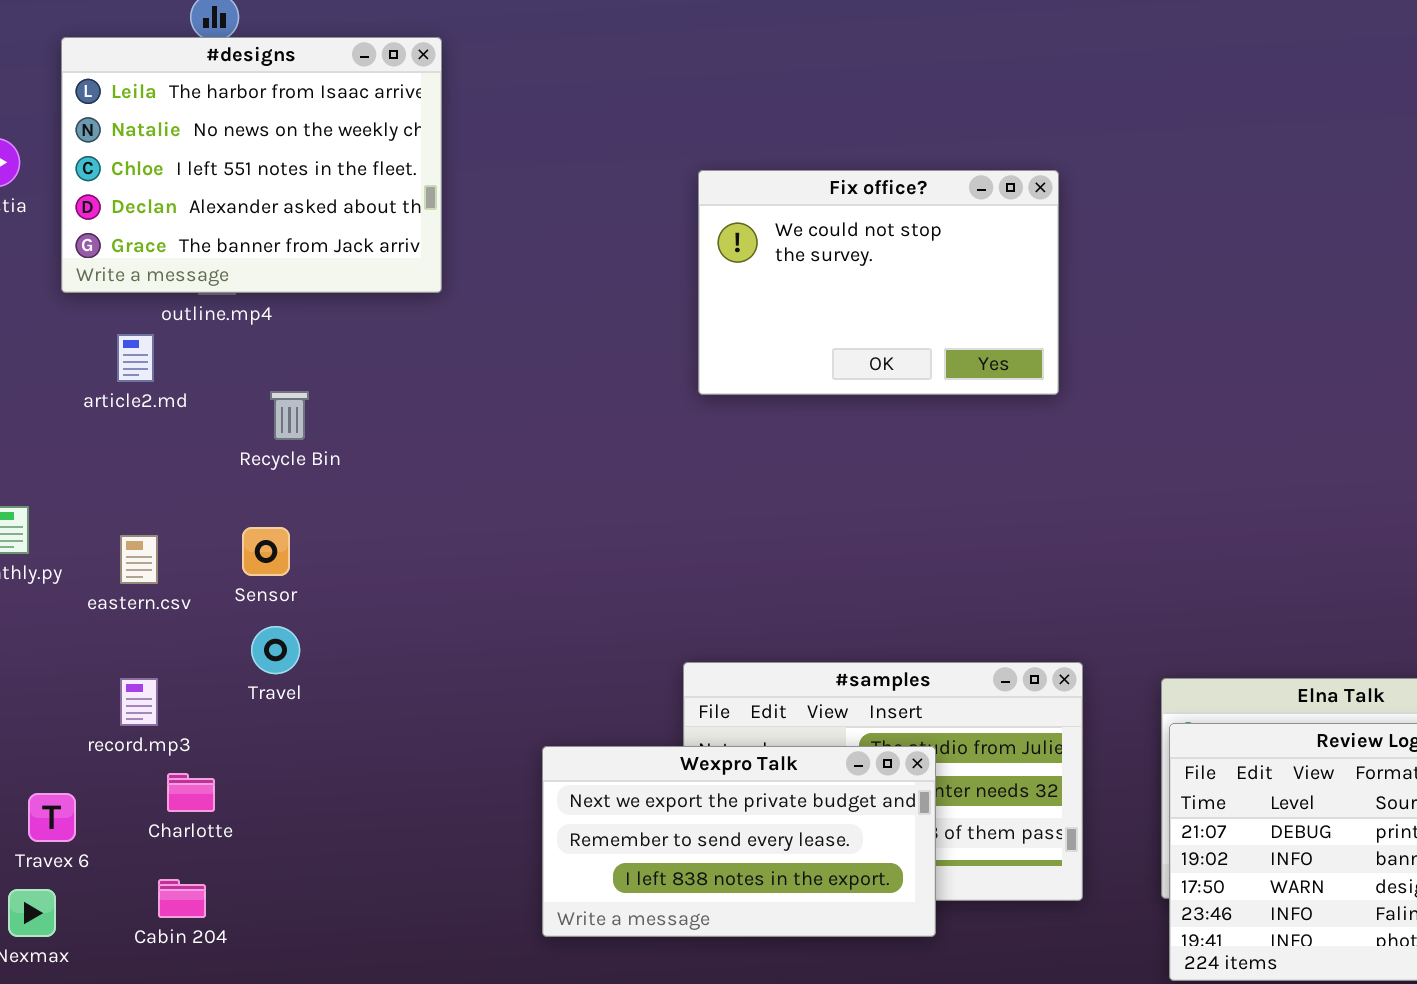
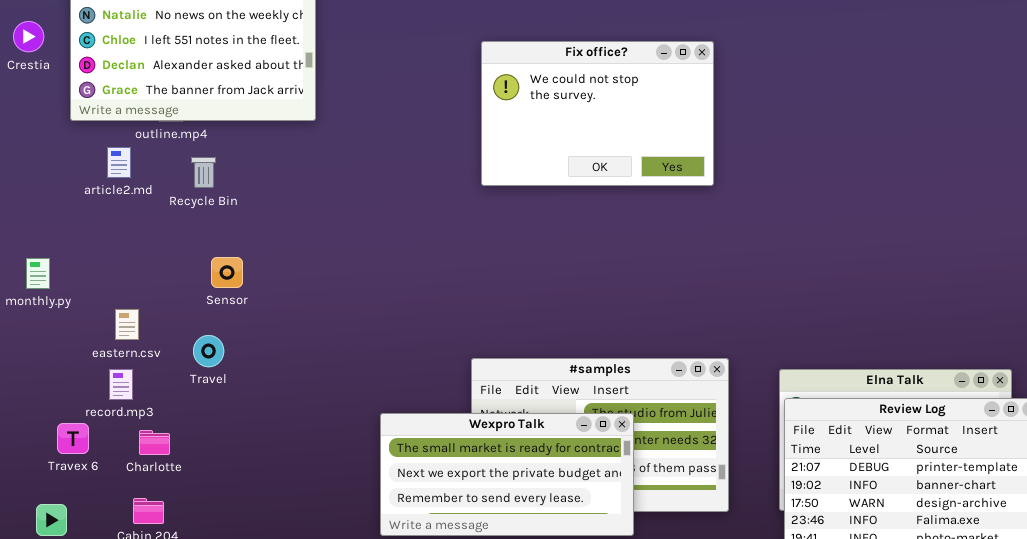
Recycle Bin: [270,391,309,440] -> [191,157,216,188], moved
Sensor: [242,527,290,576] -> [211,257,243,288], moved
eastern.csv: [120,535,158,584] -> [115,309,139,340], moved
Wexpro Talk: [542,746,936,937] -> [380,413,634,536], scrolled up 1 row
Travex 6: [28,793,76,842] -> [57,423,89,454], moved

